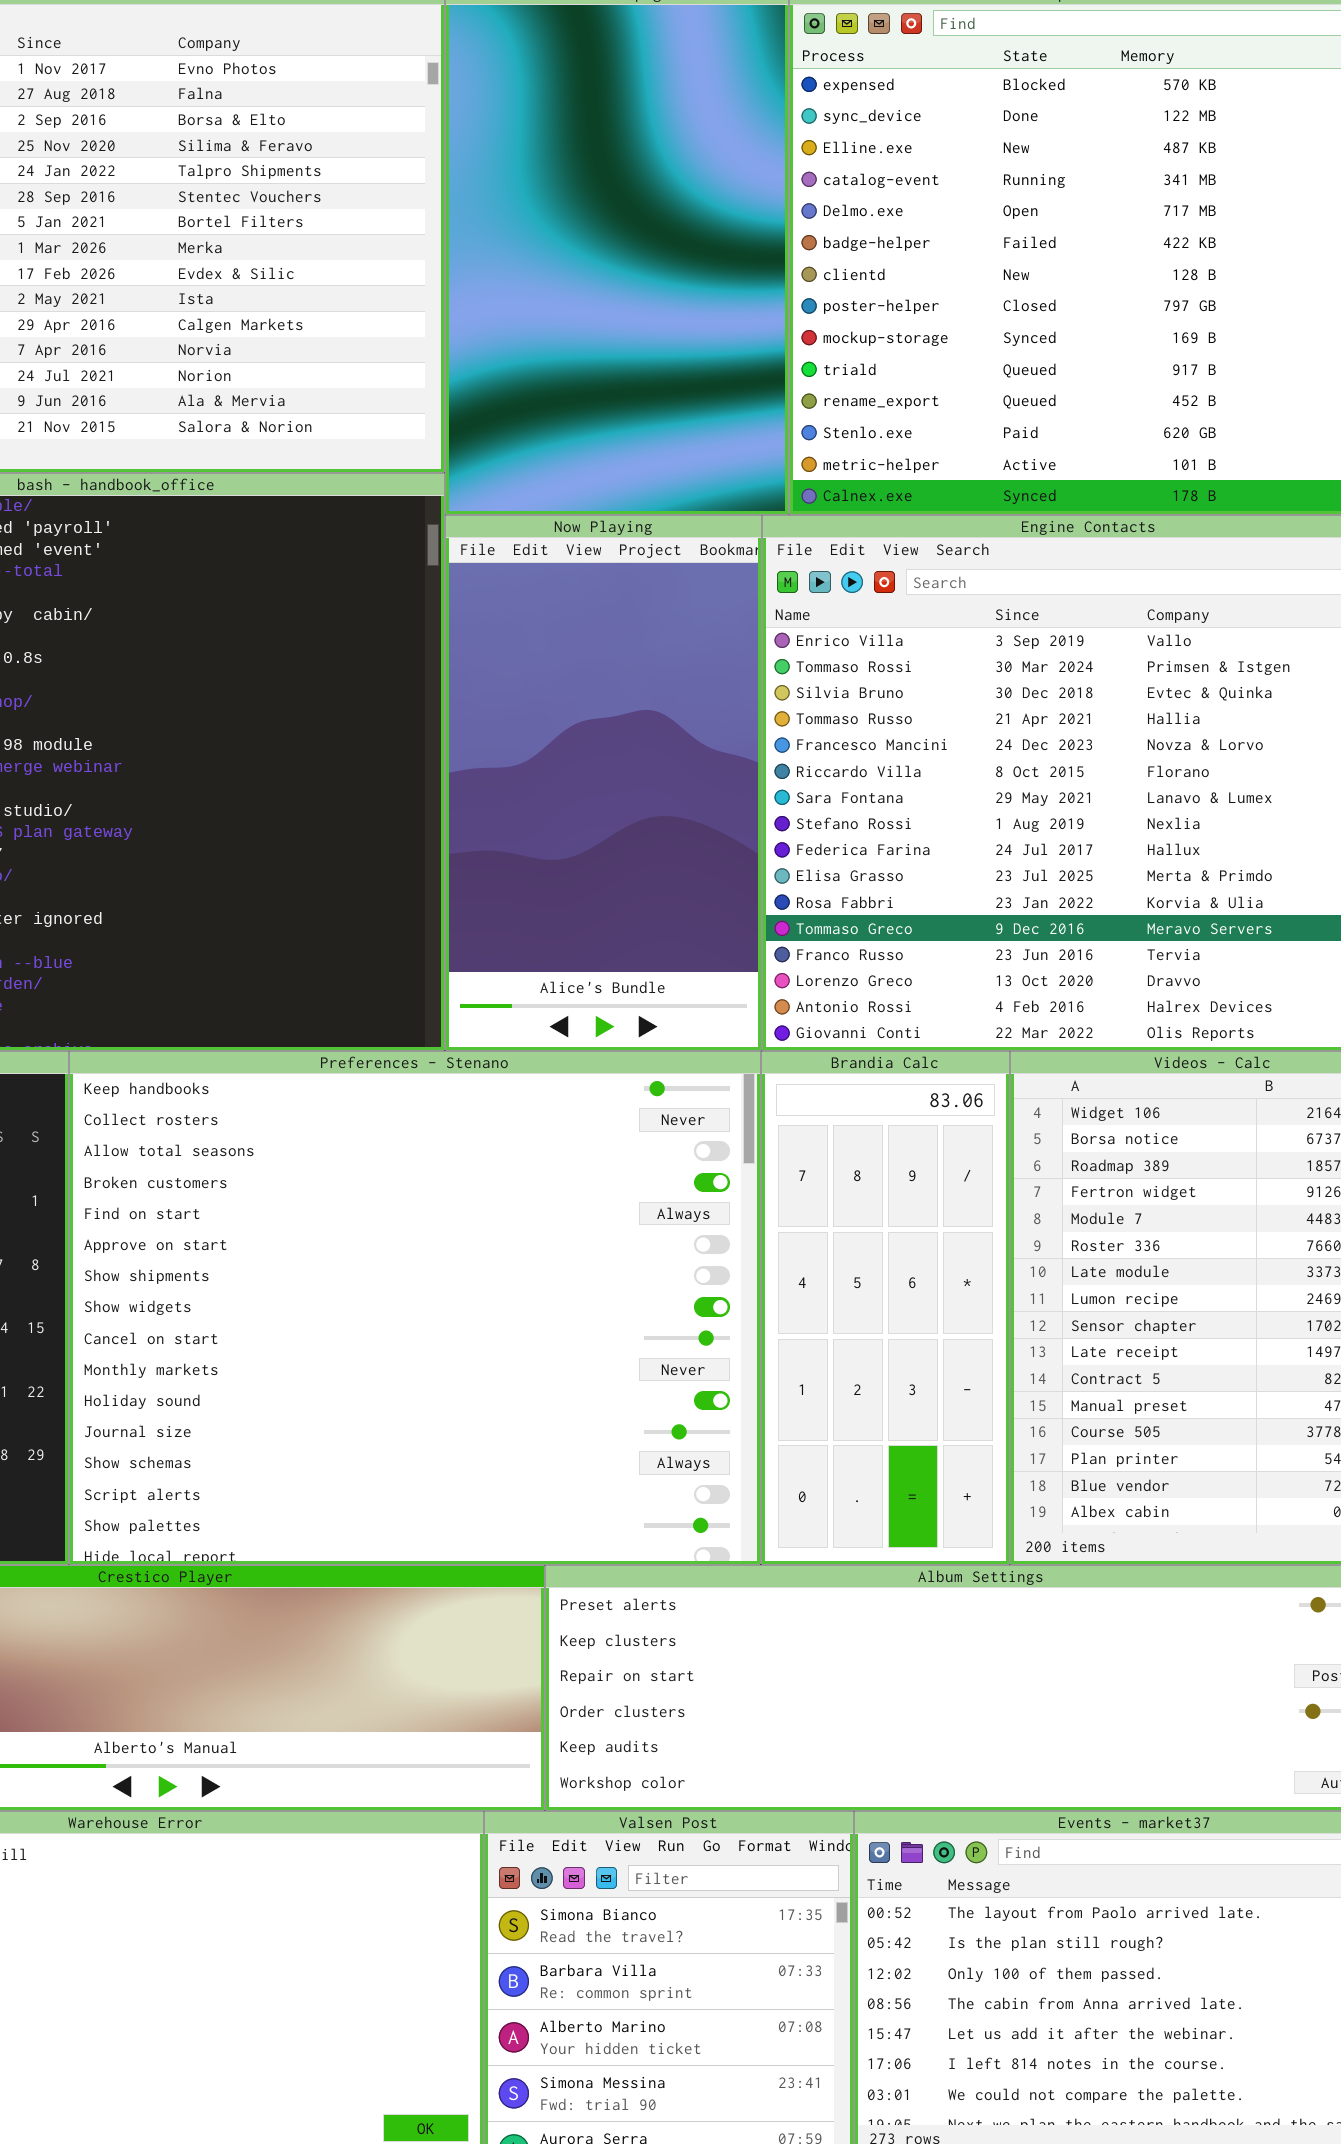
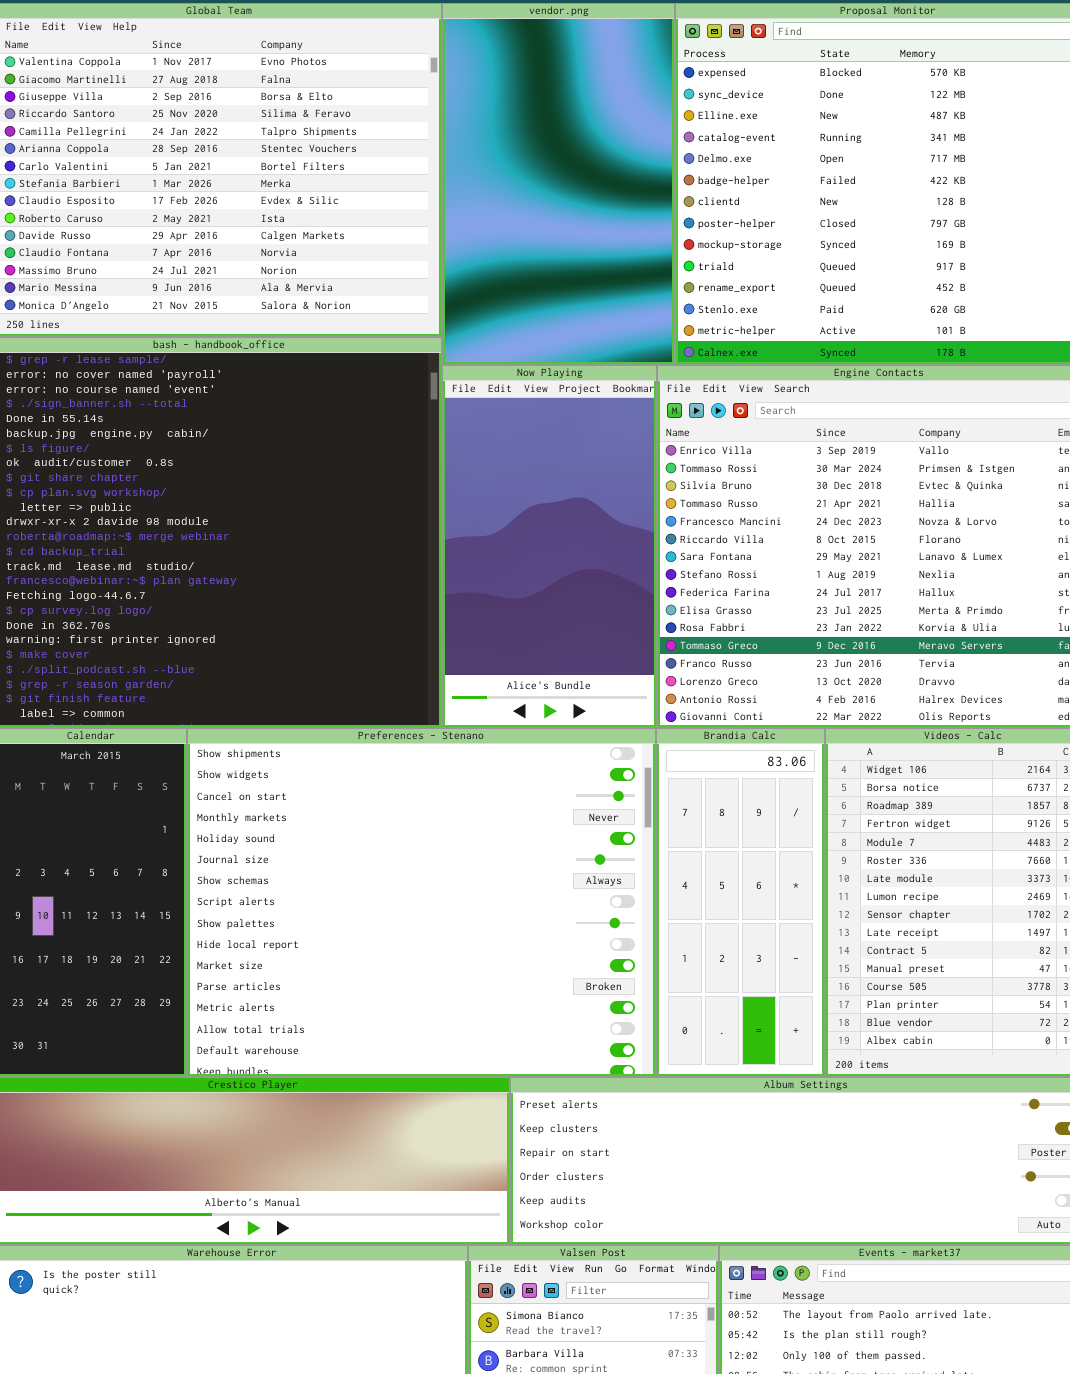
Preferences - Stenano: [69,1051,761,1565] -> [187,728,656,1077], scrolled down 6 rows

